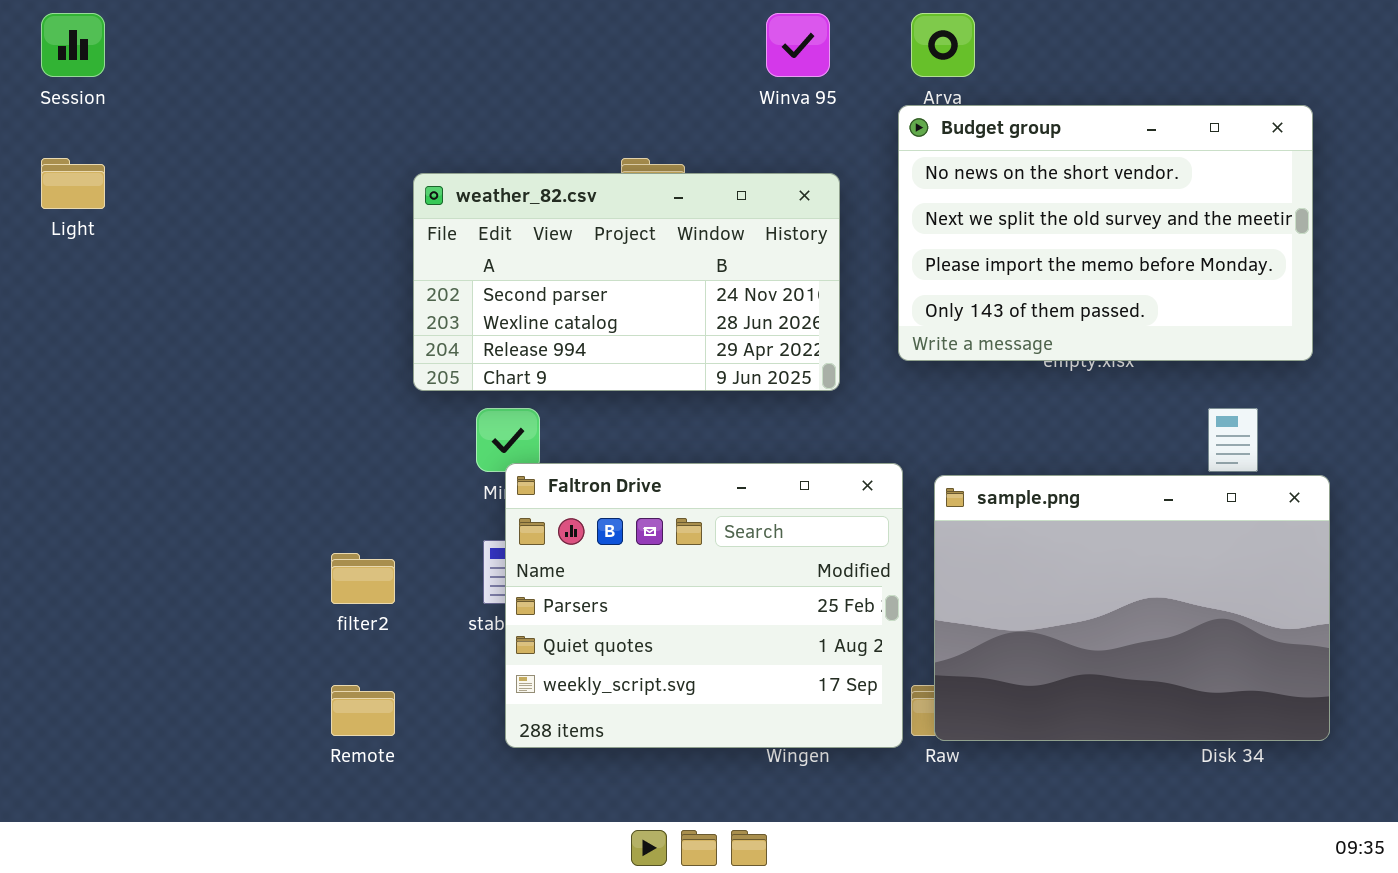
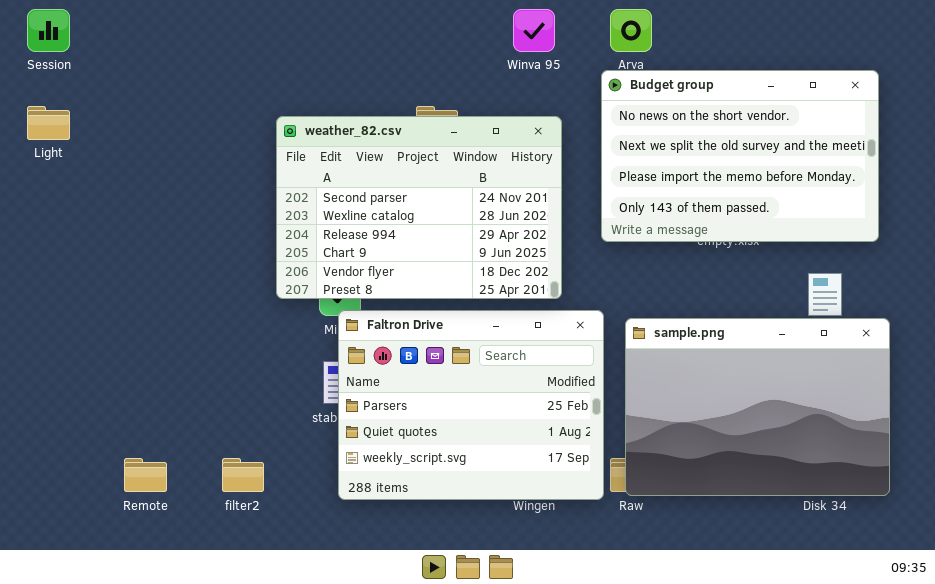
weather_82.csv: [413,173,840,391] -> [276,116,562,299], resized
filter2: [331,553,395,604] -> [222,458,264,492], moved
Remote: [331,685,395,736] -> [124,458,167,492], moved

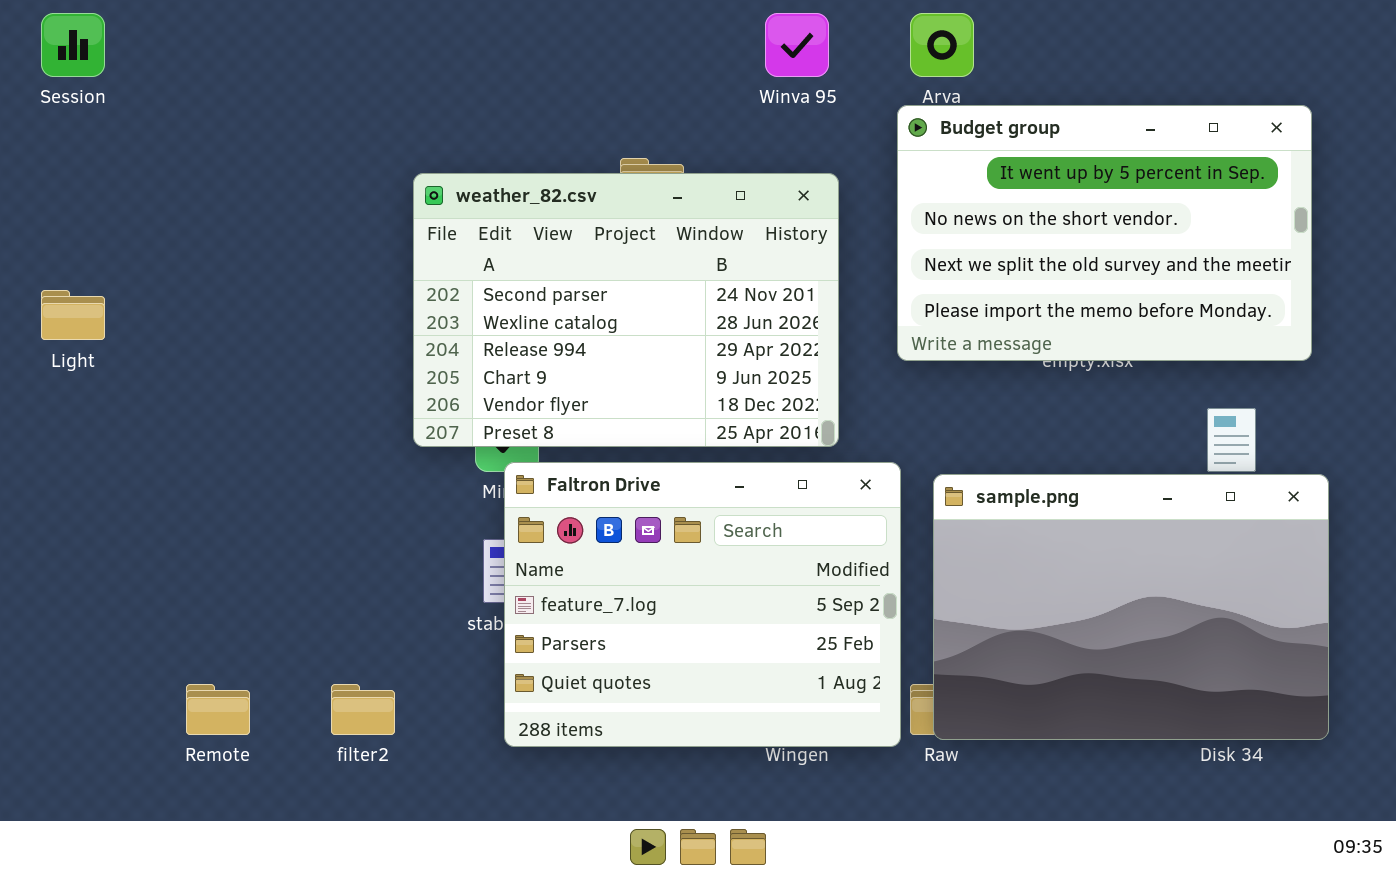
Budget group: [601,70,879,242] -> [897,105,1312,361], scrolled up 1 row
Light: [27,106,70,140] -> [41,290,105,340], moved
Faltron Drive: [338,310,604,500] -> [504,462,901,747], scrolled up 1 row

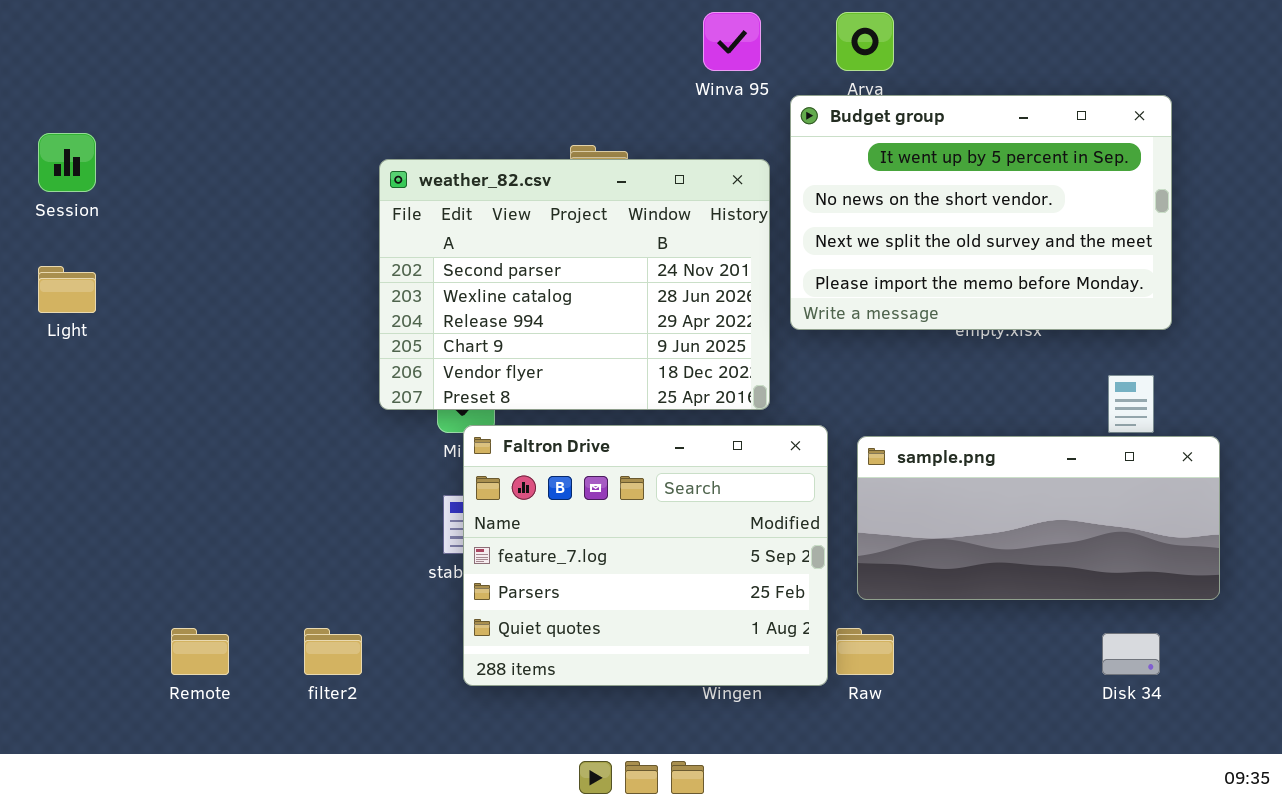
Session: [41,13,105,77] -> [38,133,96,192], moved
Budget group: [897,105,1312,361] -> [790,95,1172,330], moved
sample.png: [933,474,1329,740] -> [857,436,1220,600], resized

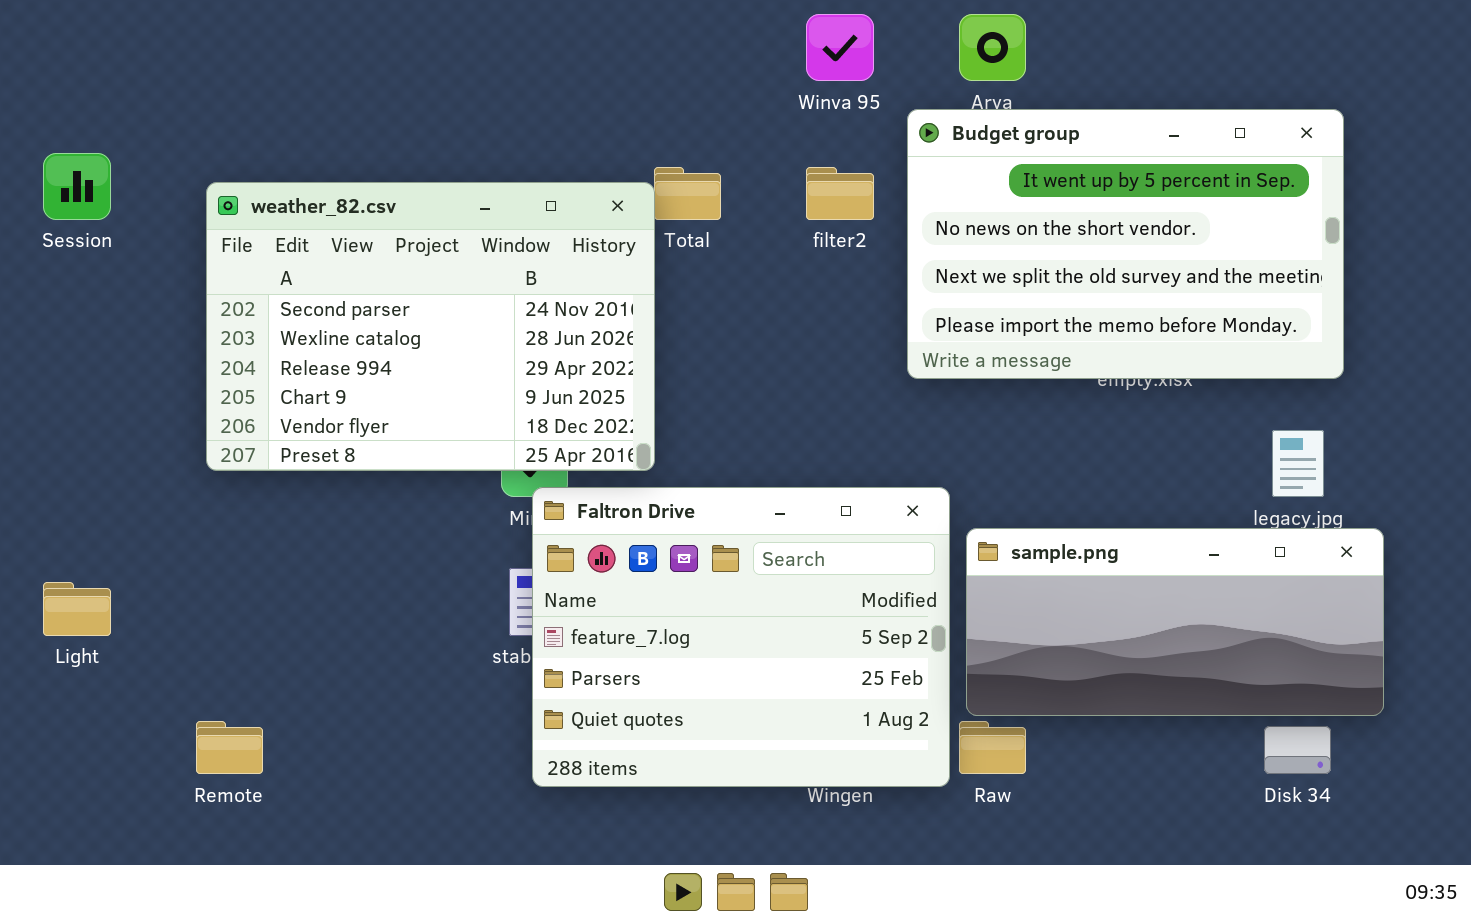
weather_82.csv: [379,159,770,410] -> [206,182,655,471], moved
Light: [38,266,96,313] -> [43,582,111,636], moved
sample.png: [857,436,1220,600] -> [966,528,1384,716], moved
filter2: [304,628,362,675] -> [806,167,874,220], moved

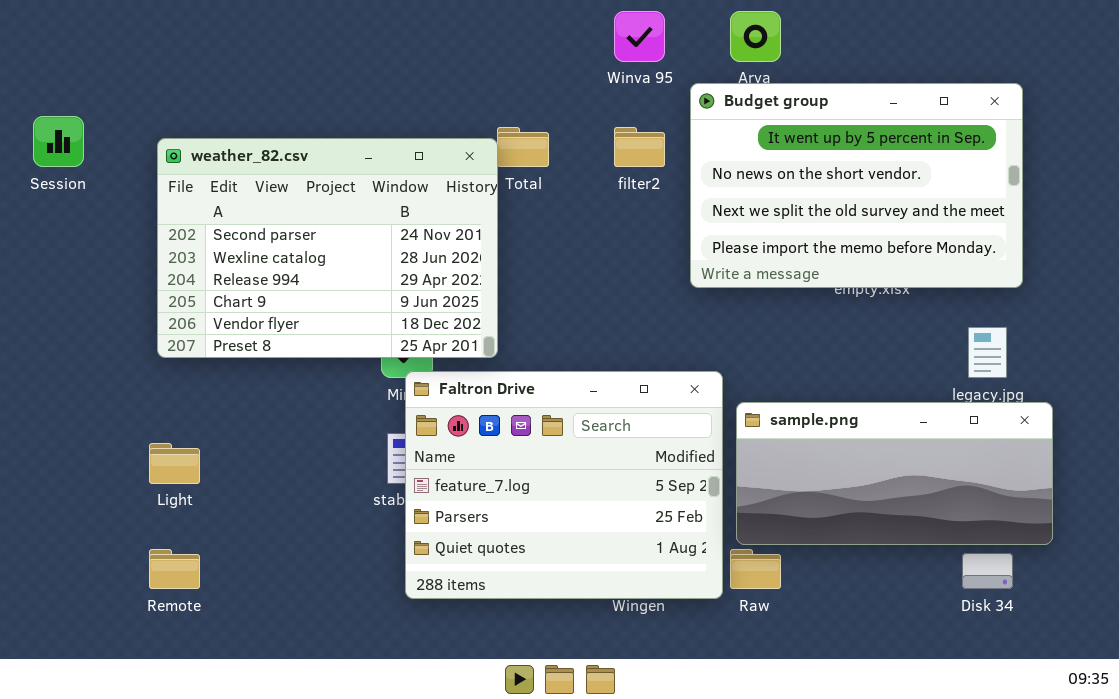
Light: [43,582,111,636] -> [149,443,200,484], moved

